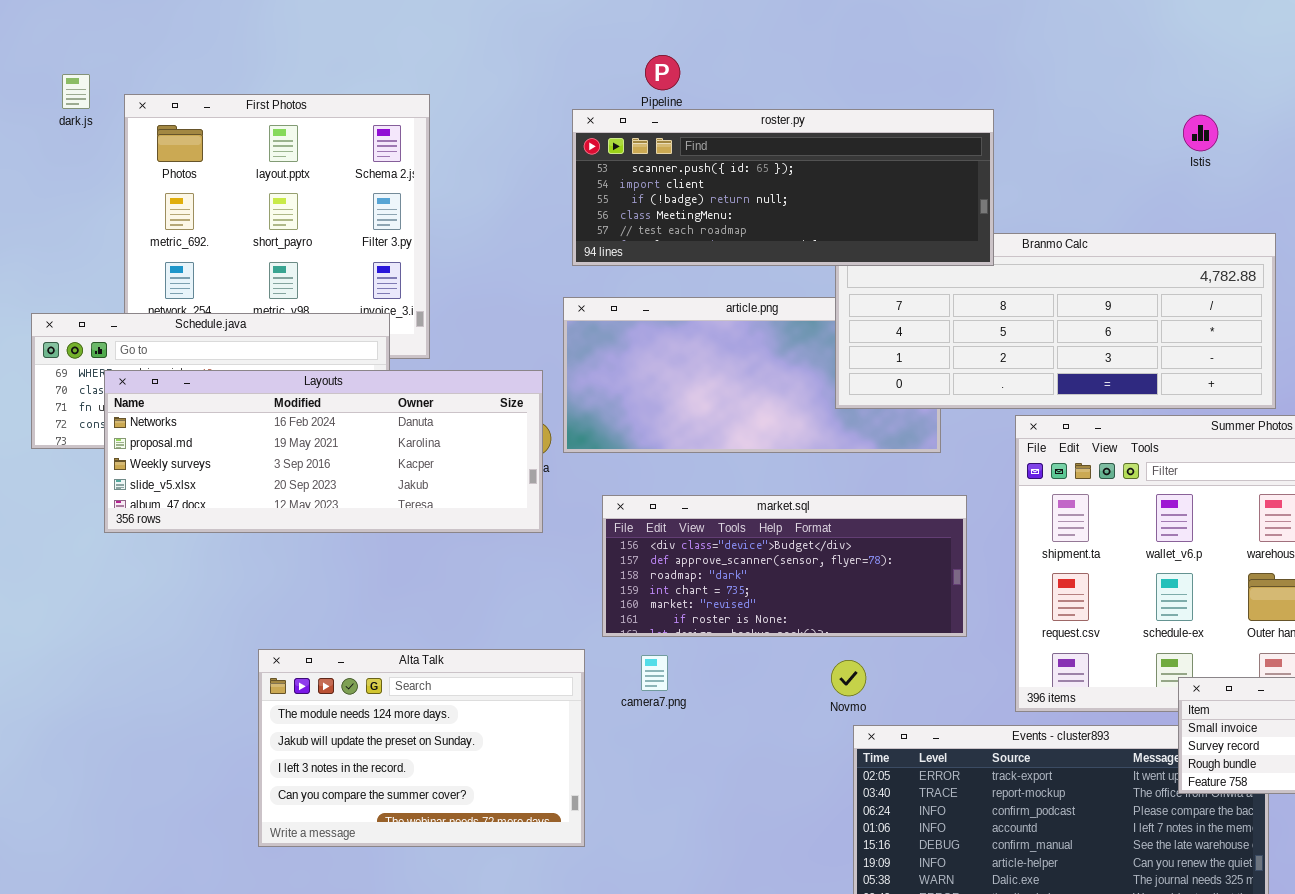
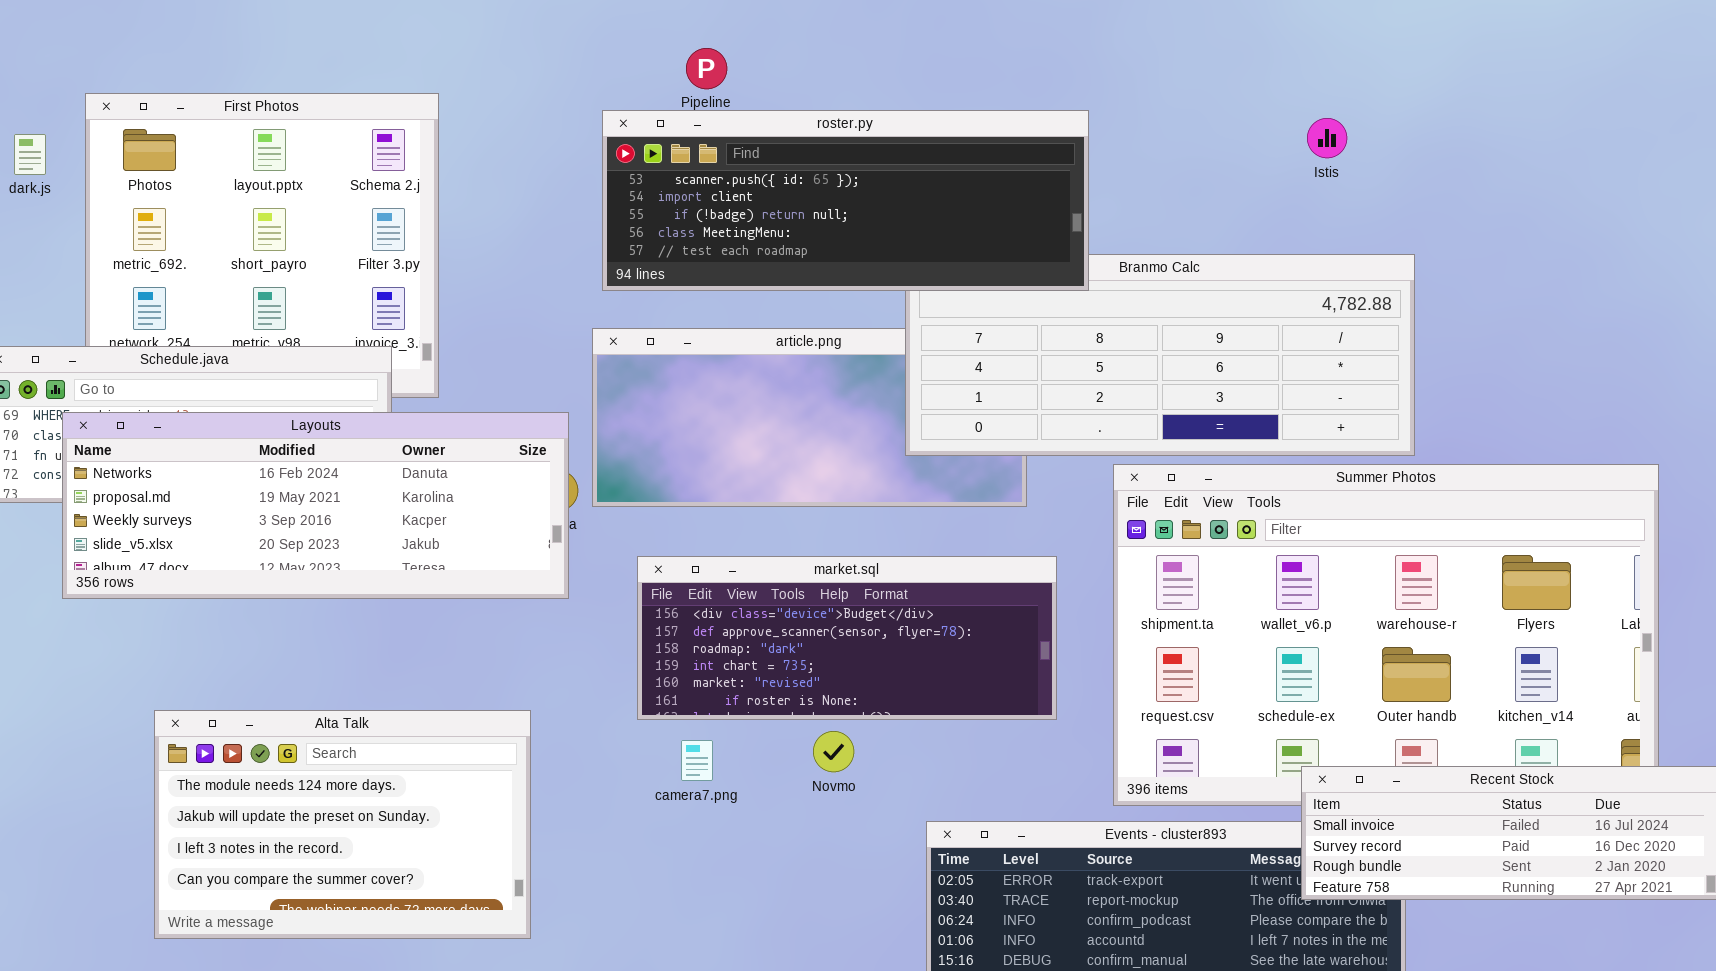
dark.js: [62,74,90,109] -> [14,134,46,175], moved
Alta Talk: [258,649,585,847] -> [154,710,531,939], moved
Novmo: [831,660,866,696] -> [813,731,854,772], moved

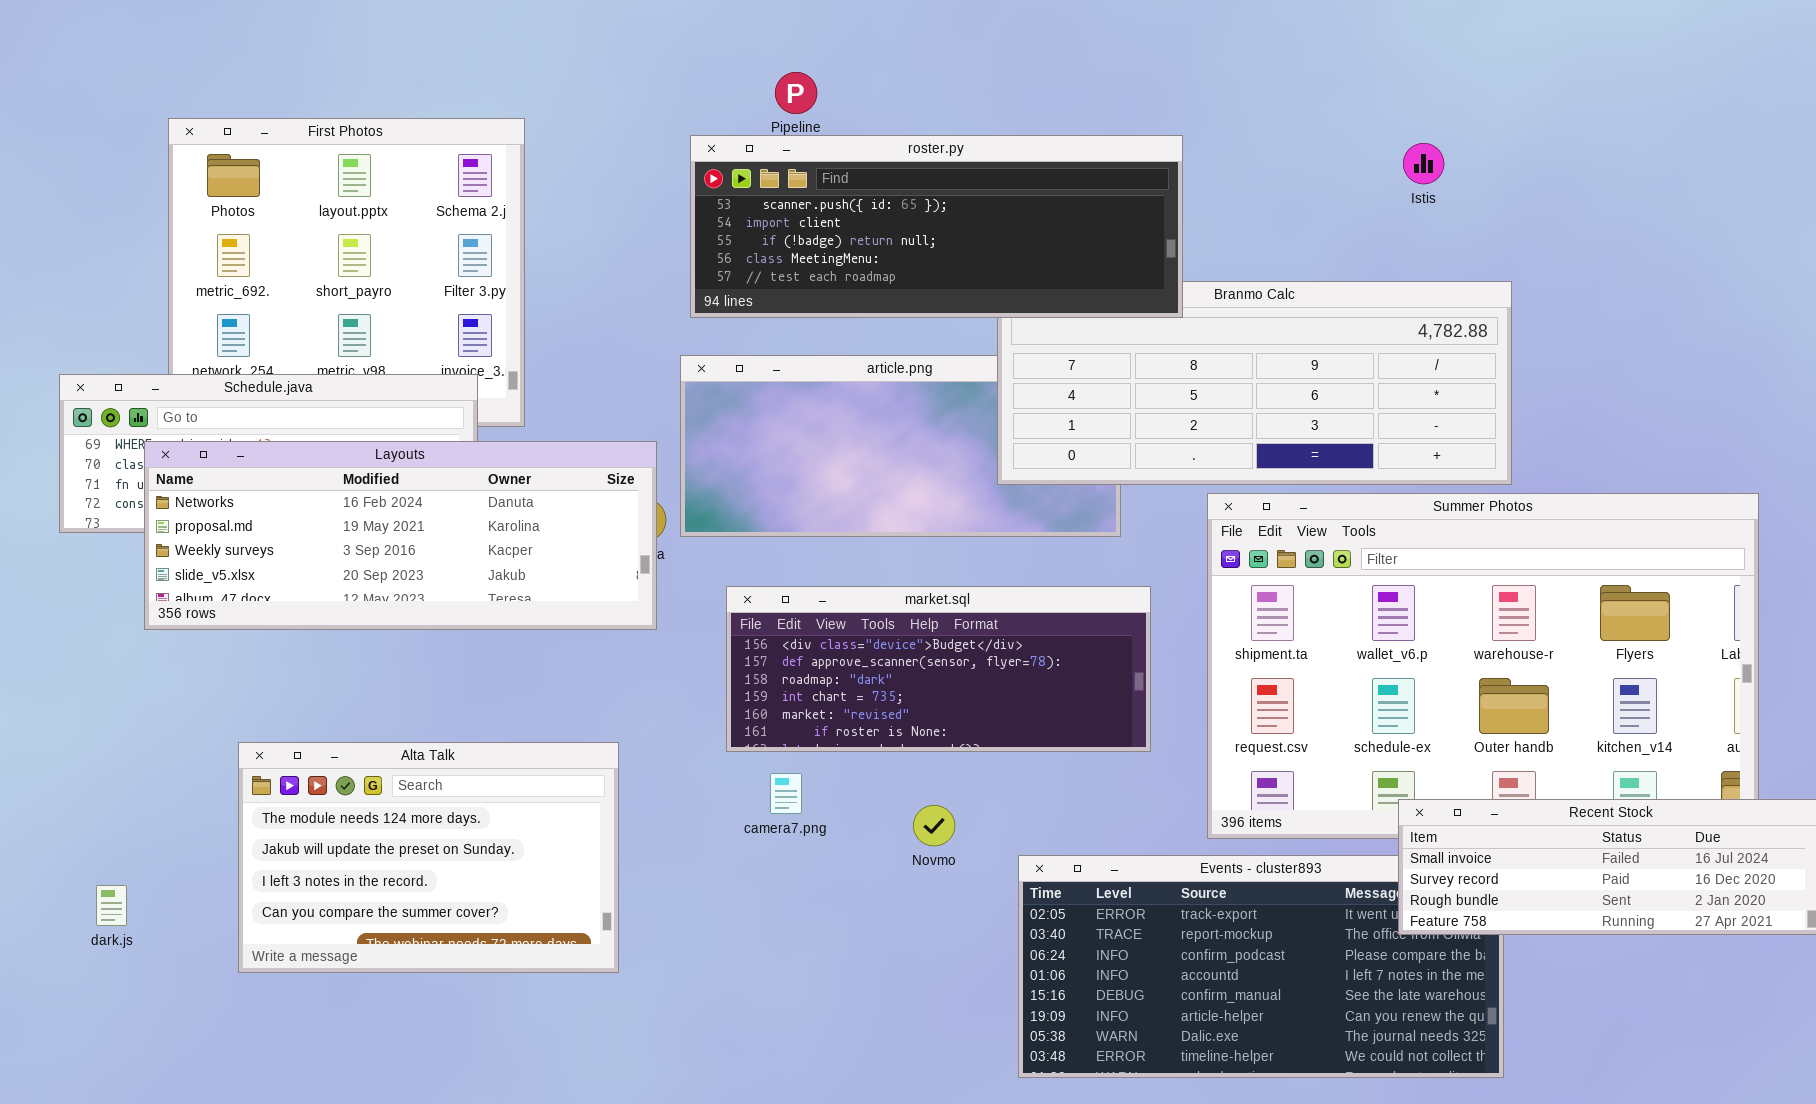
dark.js: [14,134,46,175] -> [96,885,127,926], moved
Novmo: [813,731,854,772] -> [913,805,955,846], moved

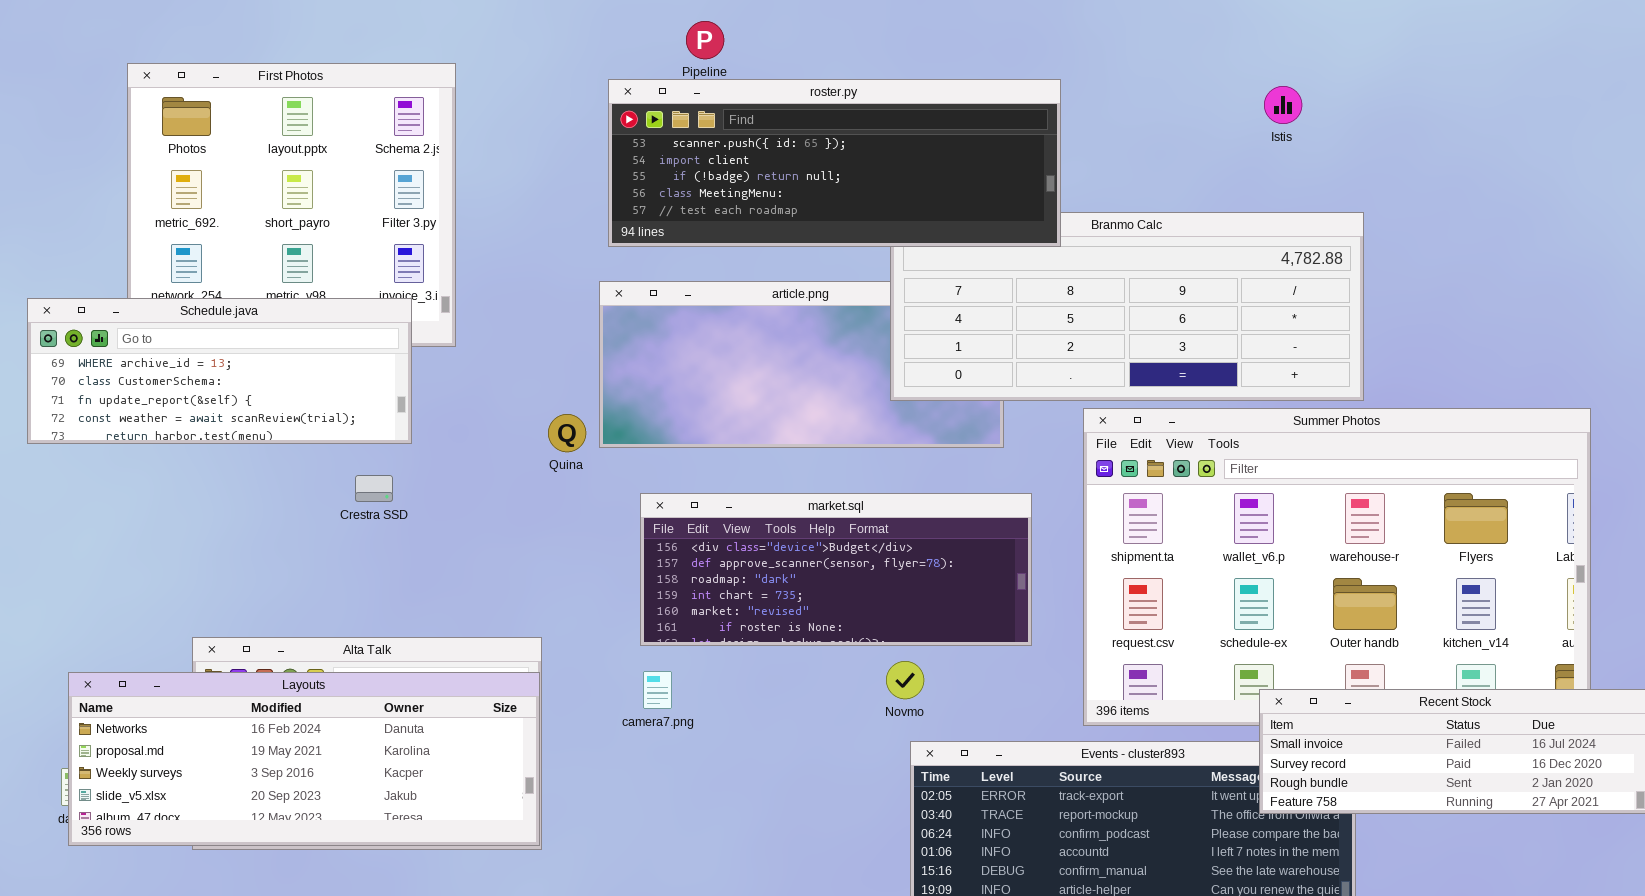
Layouts: [144,441,657,630] -> [68,672,540,846], moved
camera7.png: [770,773,802,814] -> [643,671,672,709], moved
Novmo: [913,805,955,846] -> [886,661,924,699], moved

